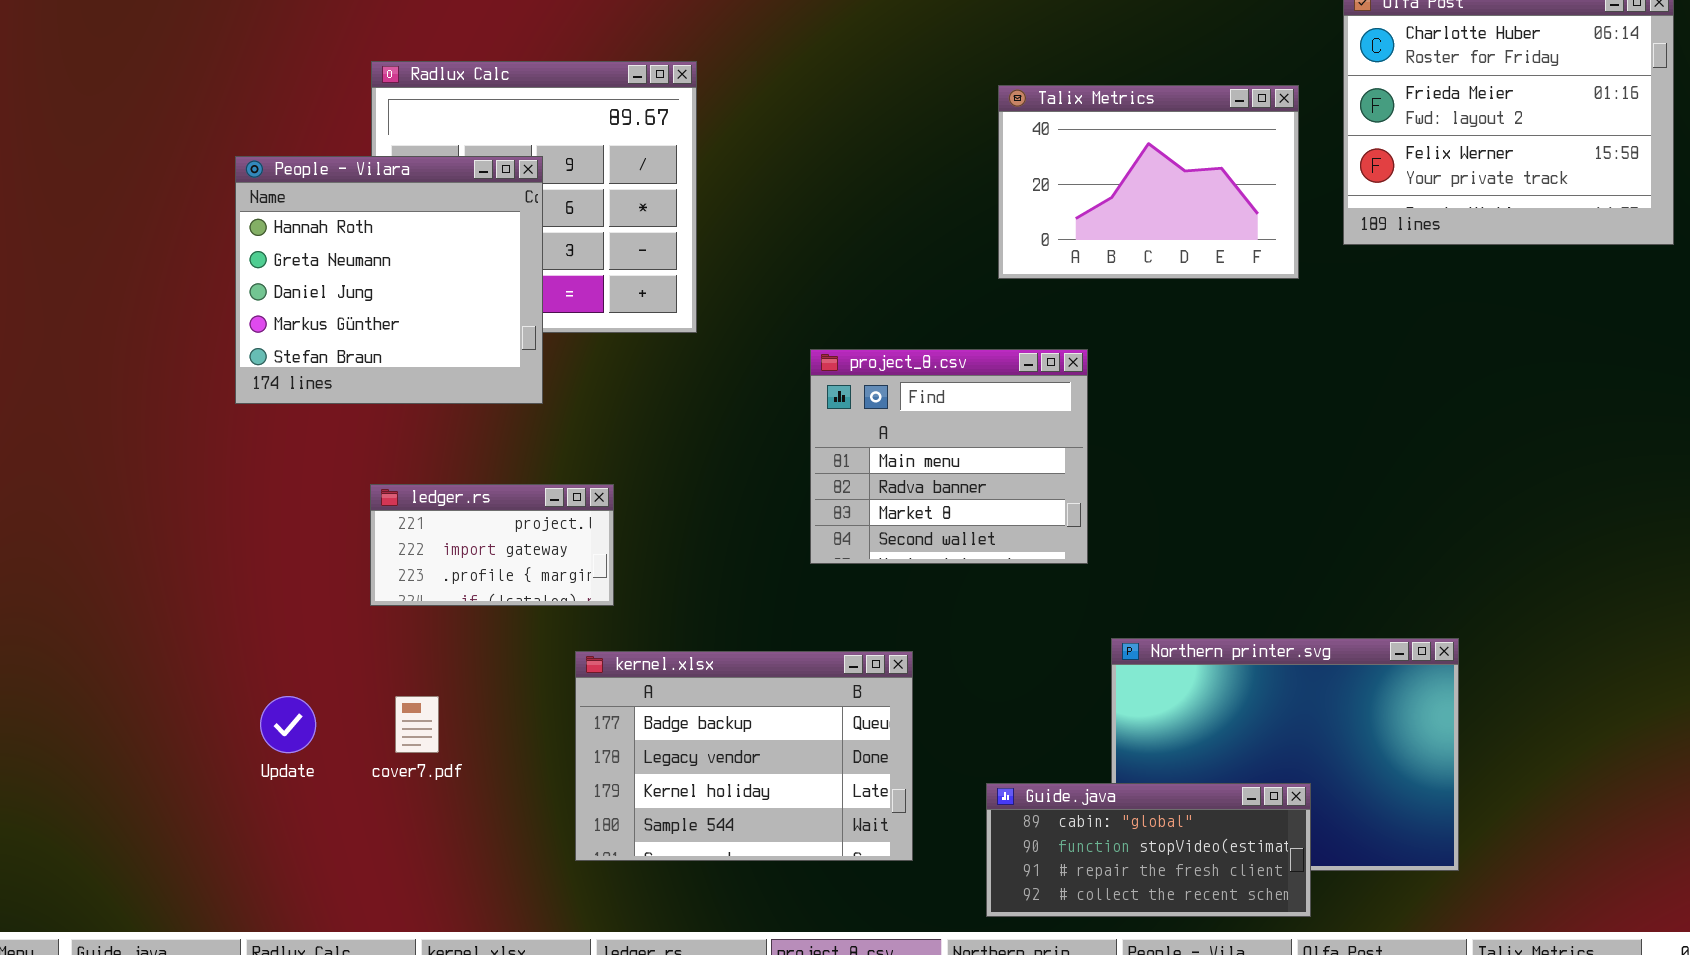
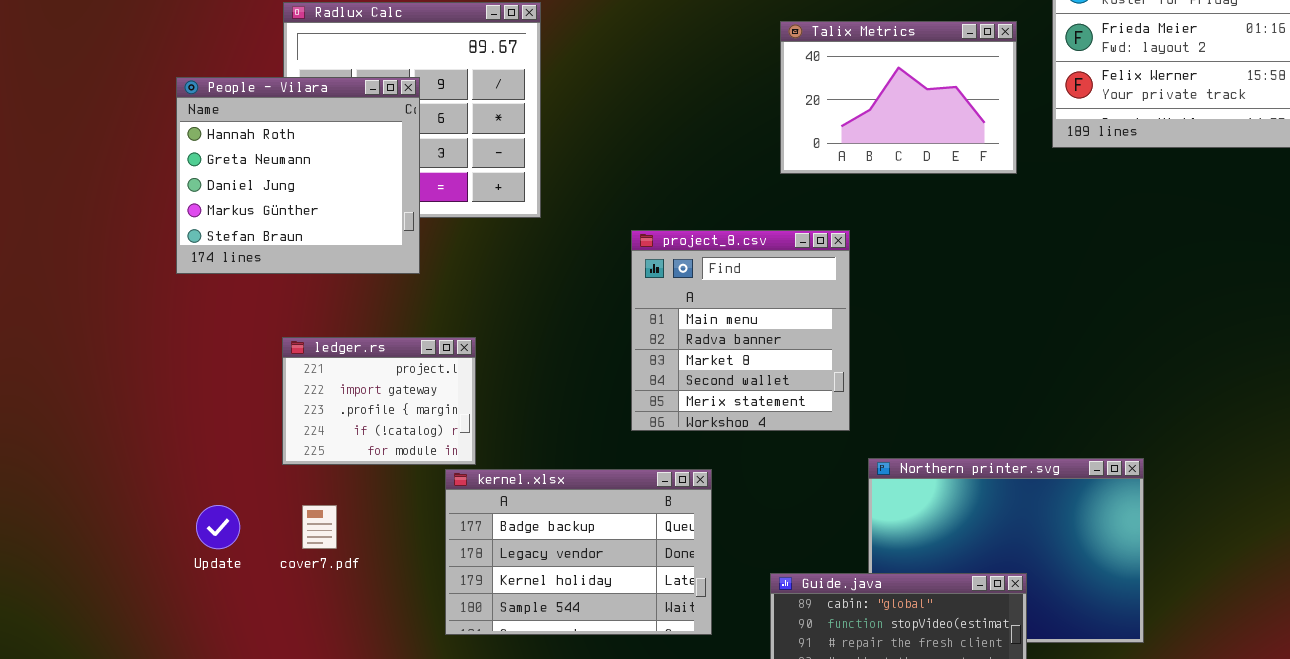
project_8.csv: [810,349,1088,564] -> [631,230,850,431], resized
ledger.rs: [370,484,614,606] -> [282,337,476,465], resized

